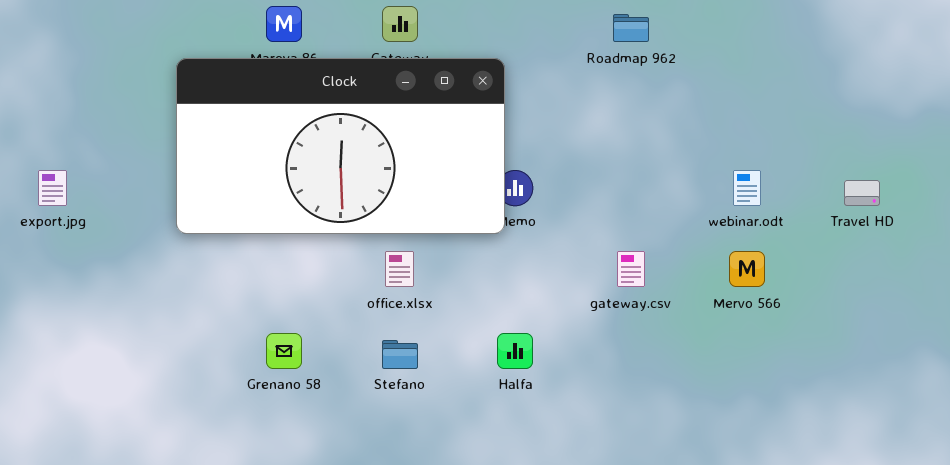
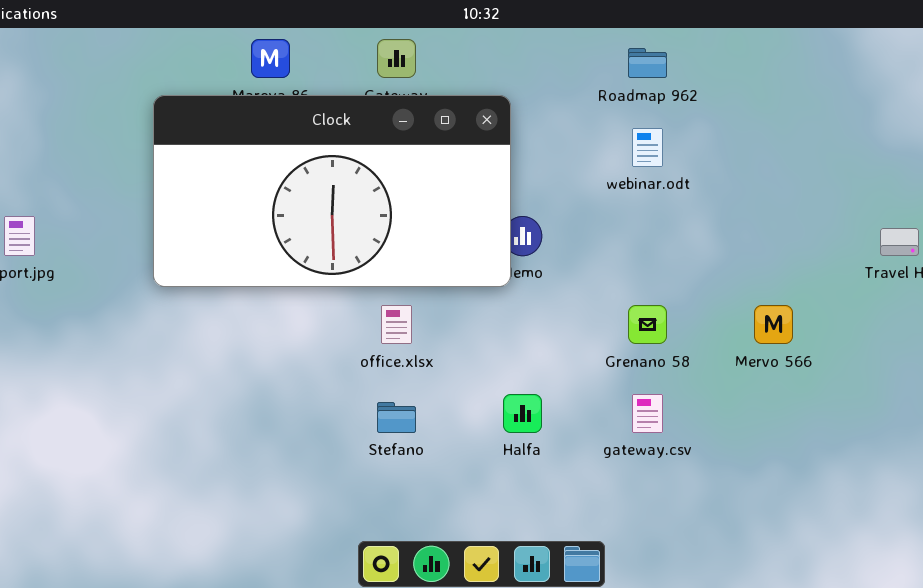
webinar.odt: [733,170,761,206] -> [632,128,663,167], moved
gateway.csv: [617,251,645,287] -> [632,394,663,433], moved
Grenano 58: [266,333,302,369] -> [628,305,667,344], moved

